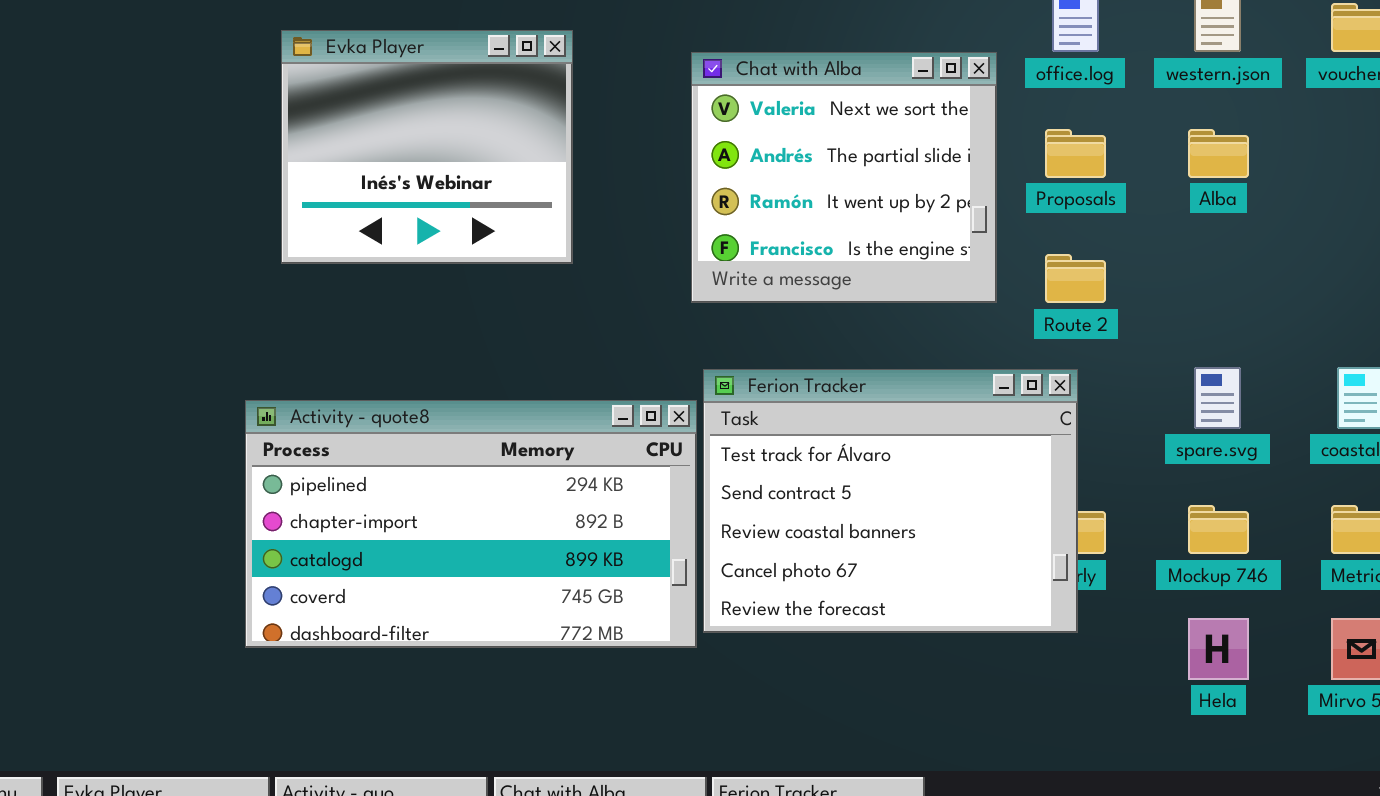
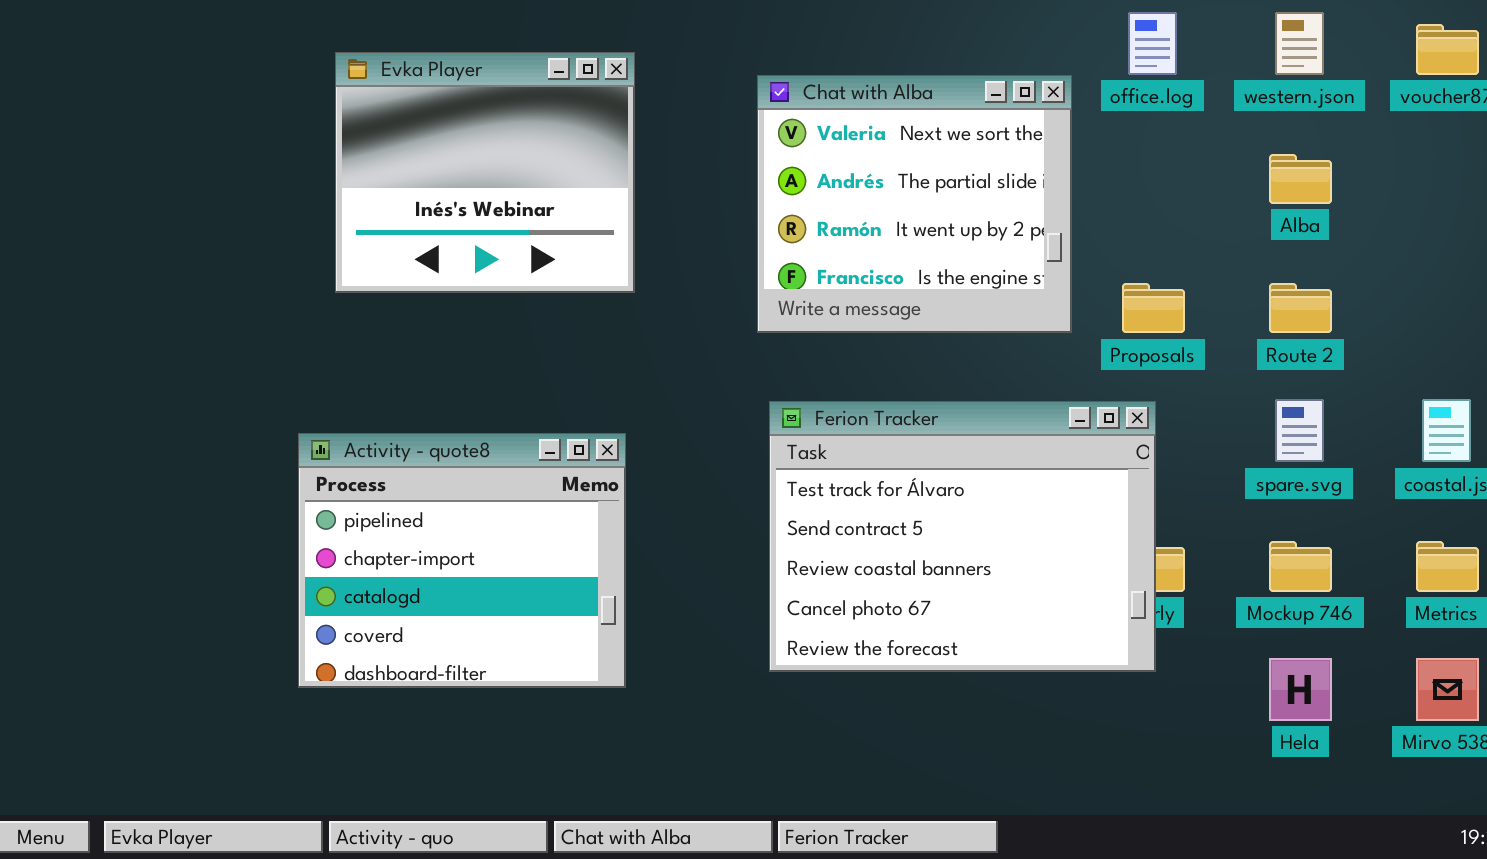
Proposals: [1045,129,1106,178] -> [1122,283,1185,333], moved
Route 2: [1045,254,1106,303] -> [1269,283,1332,333], moved
Activity - quote8: [245,400,697,648] -> [298,433,626,688], resized

